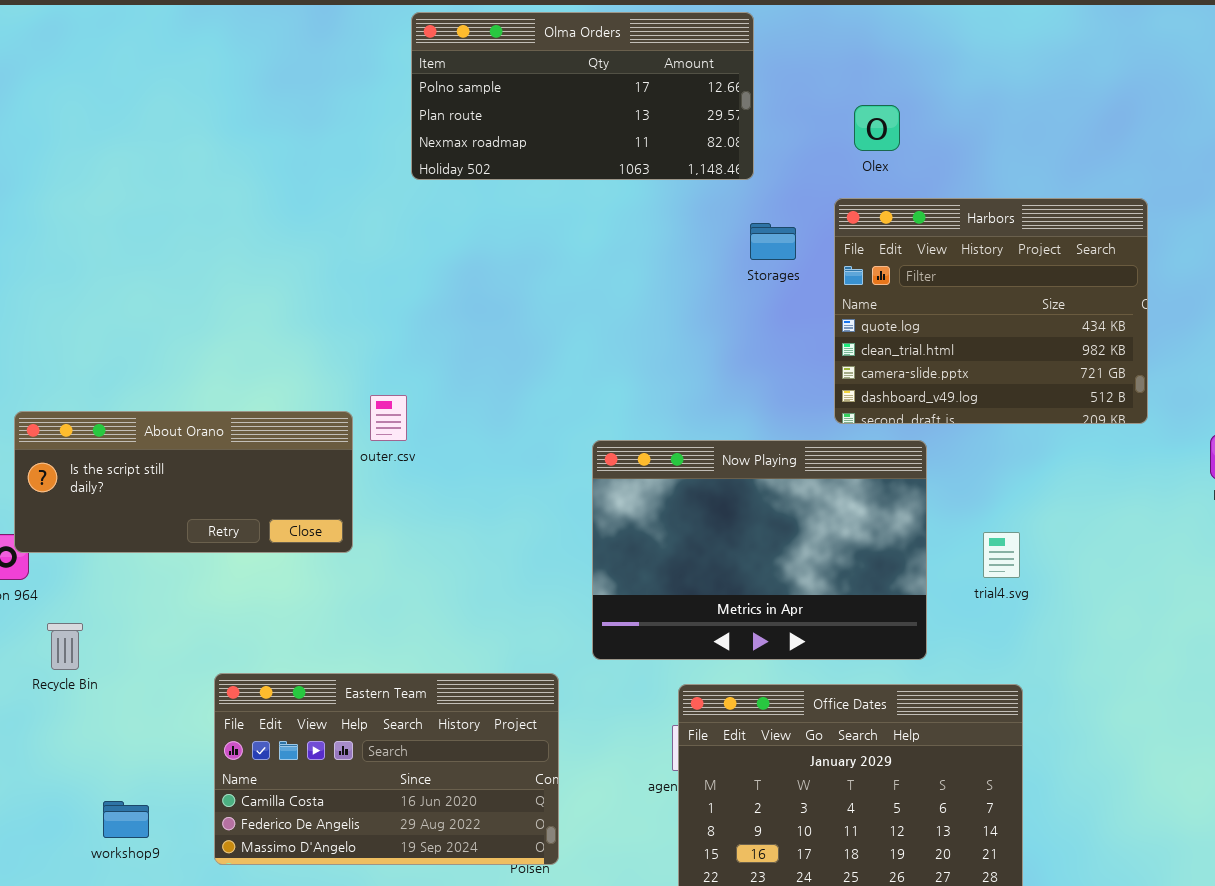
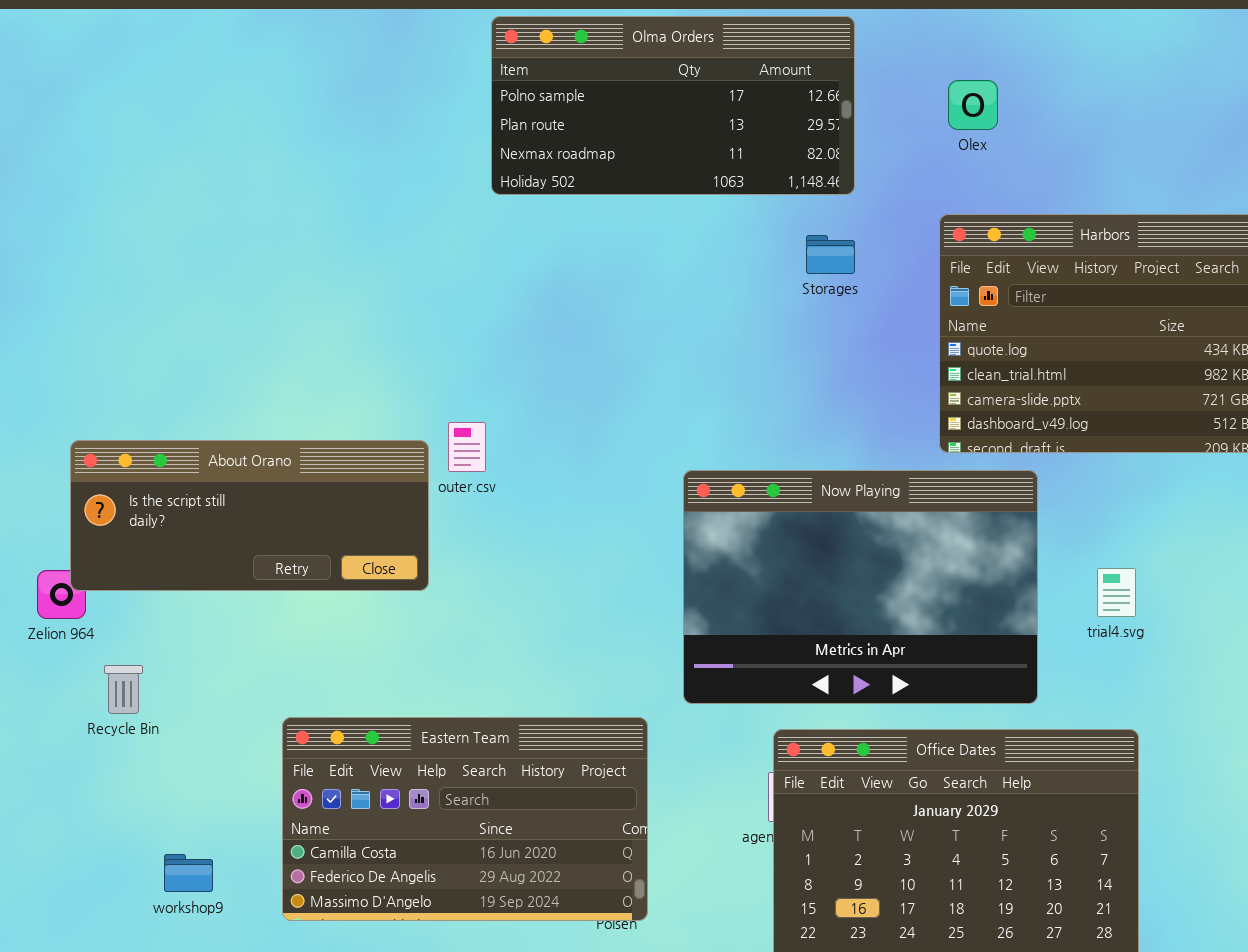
Olex: [854,105,900,151] -> [948,80,998,130], moved
Storages: [750,223,796,260] -> [806,235,855,274], moved

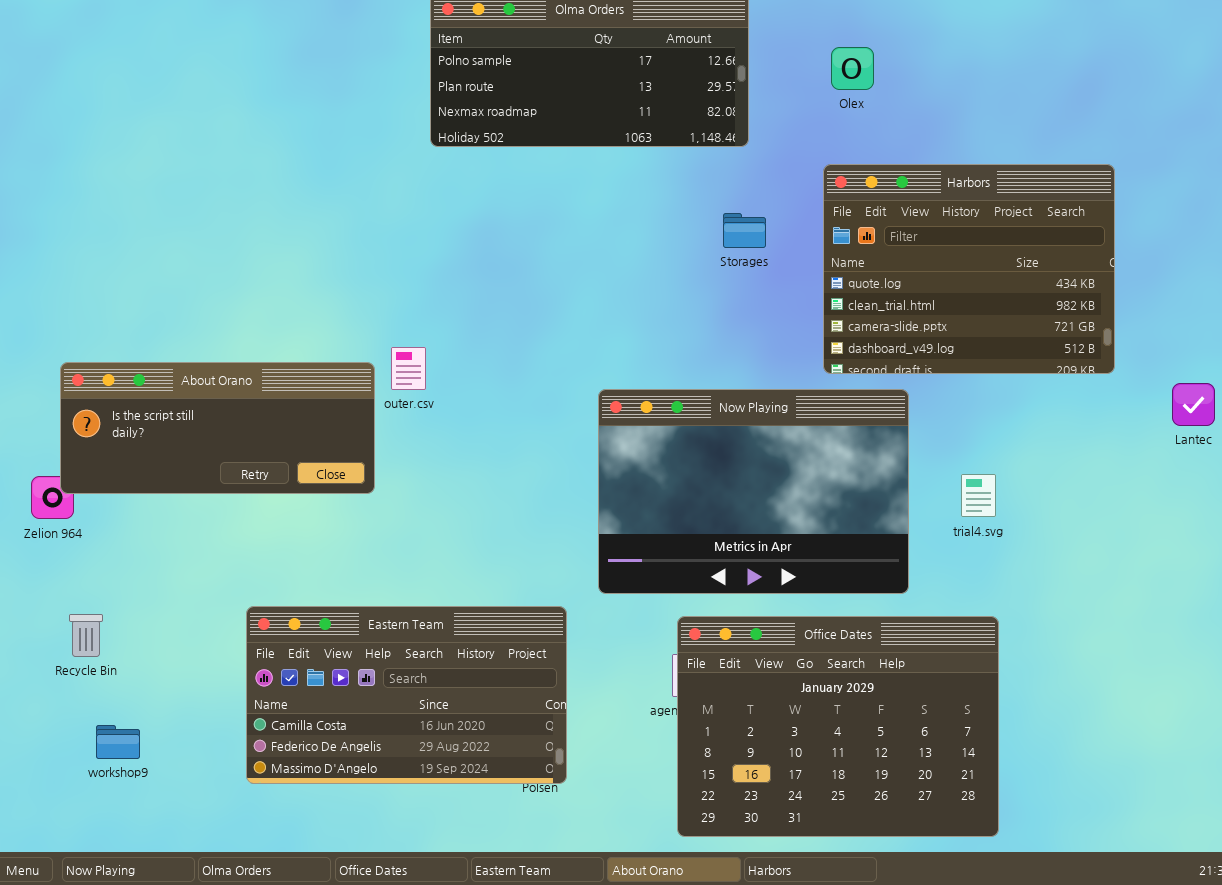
Storages: [806,235,855,274] -> [723,213,766,248], moved
Recycle Bin: [104,665,143,714] -> [69,614,103,657], moved
workshop9: [164,854,213,892] -> [96,725,140,759], moved

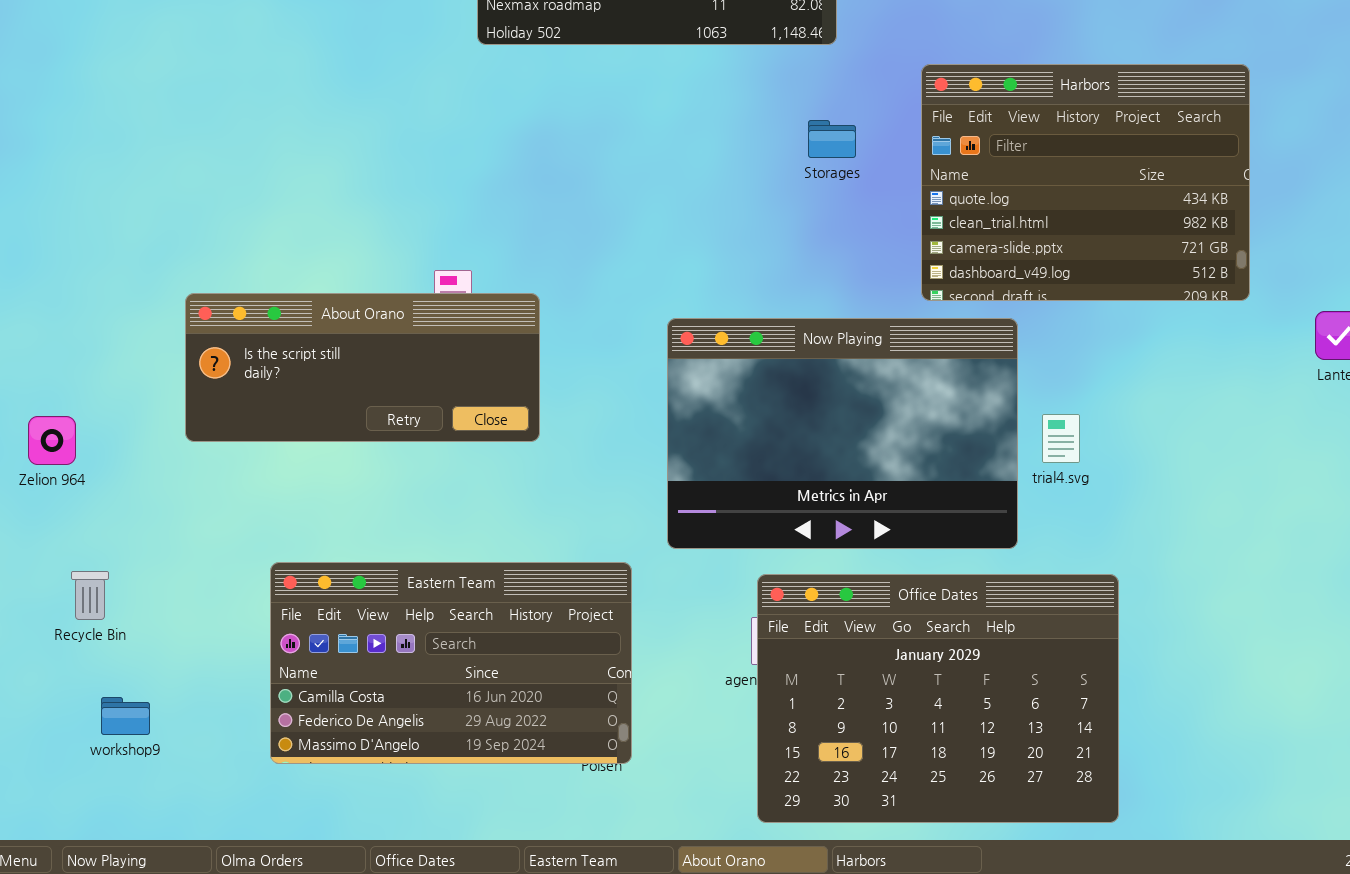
About Orano: [60,362,375,494] -> [185,293,540,442], moved
trial4.svg: [961,474,996,517] -> [1042,414,1080,463], moved

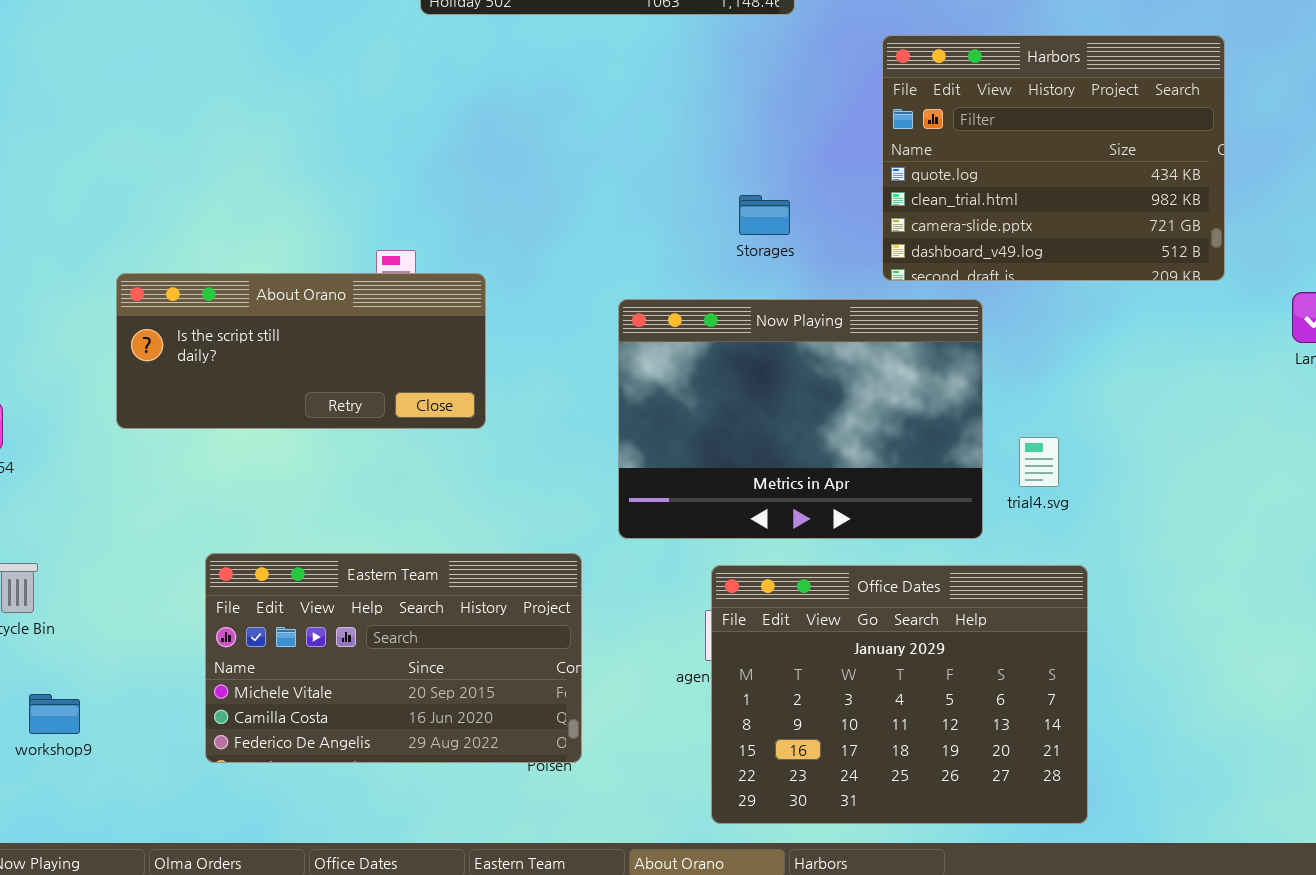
Storages: [808,120,856,158] -> [739,195,790,235], moved
trial4.svg: [1042,414,1080,463] -> [1019,437,1059,487], moved
Eastern Team: [270,562,632,764] -> [205,553,582,763], scrolled up 1 row

